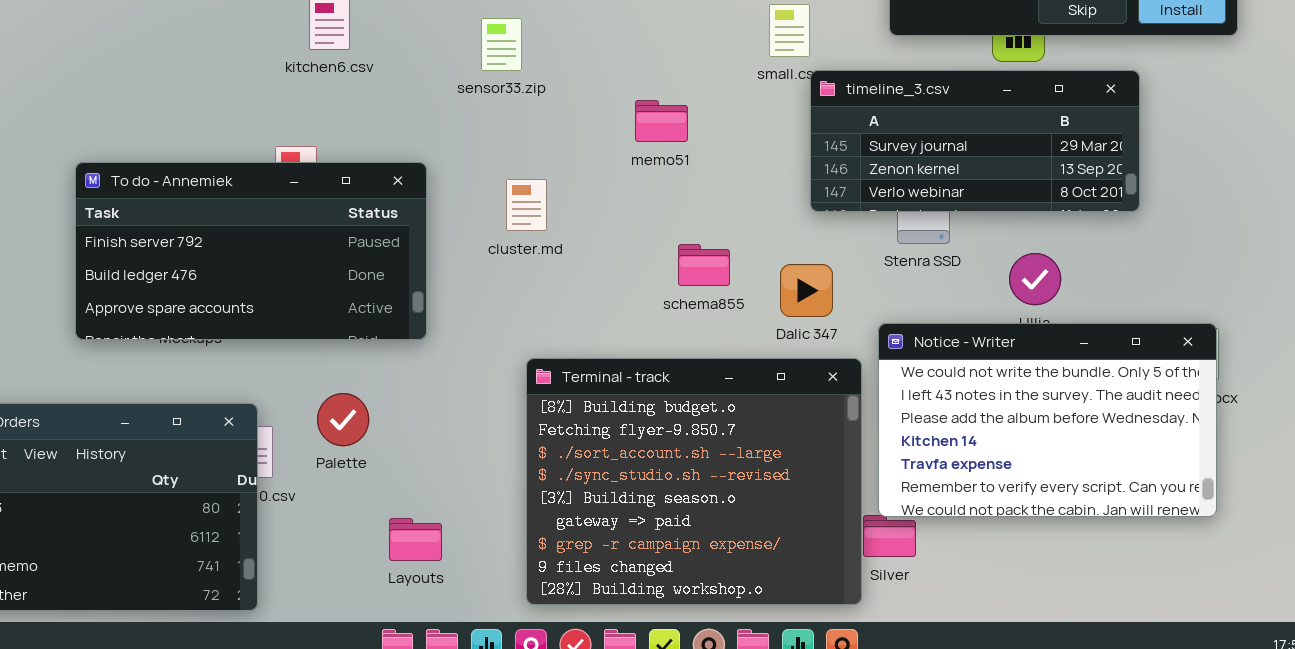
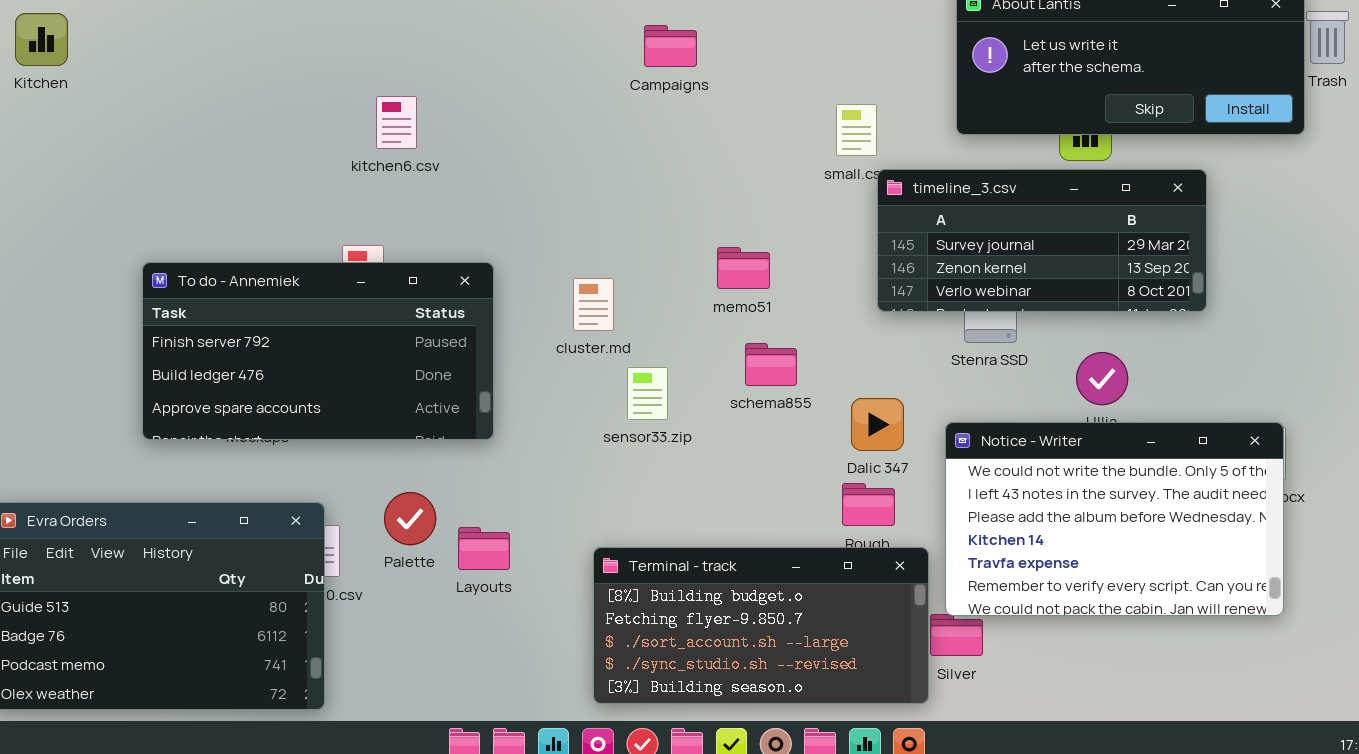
sensor33.zip: [481,18,522,71] -> [627,367,668,420], moved
memo51: [635,100,688,142] -> [717,247,770,289], moved
Dalic 347: [780,264,833,317] -> [851,398,904,451], moved
Terminal - track: [526,358,862,605] -> [593,547,929,704], resized
Layouts: [389,518,442,561] -> [458,527,510,570], moved

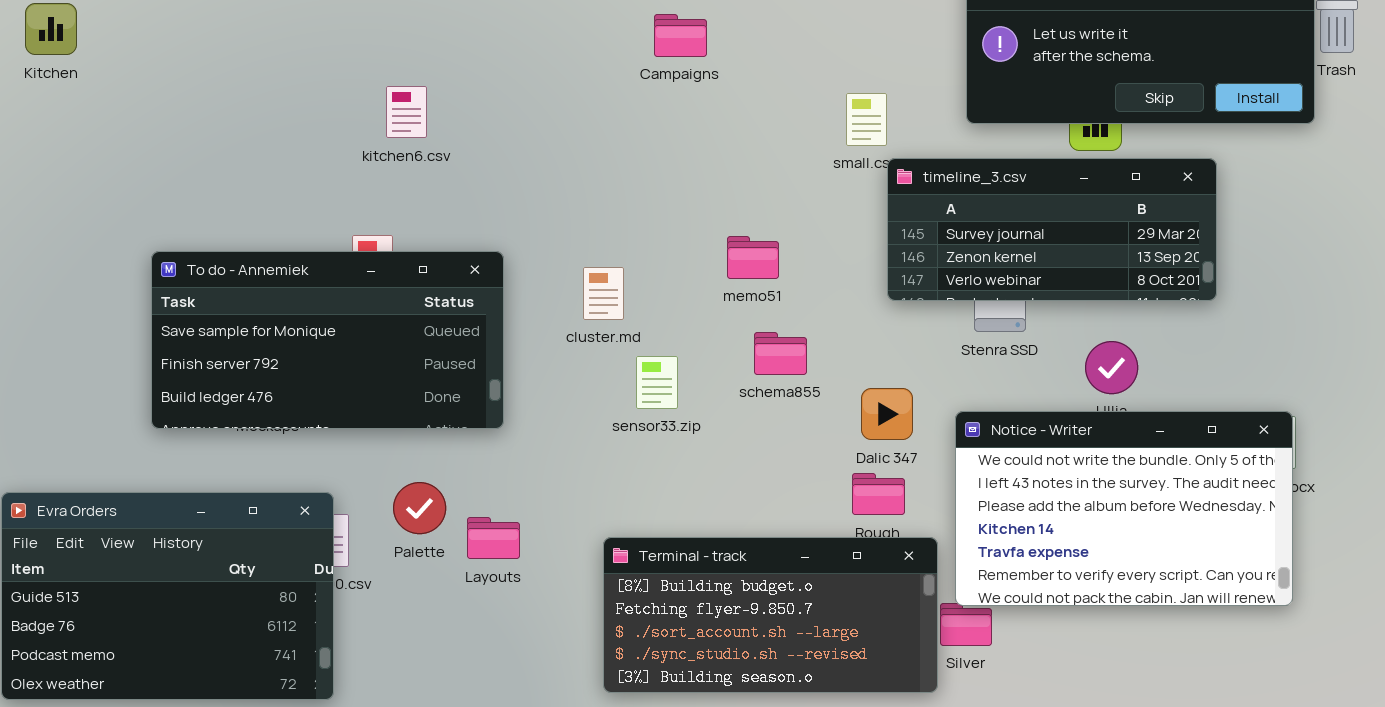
To do - Annemiek: [142,262,494,440] -> [151,251,504,429], scrolled up 1 row

